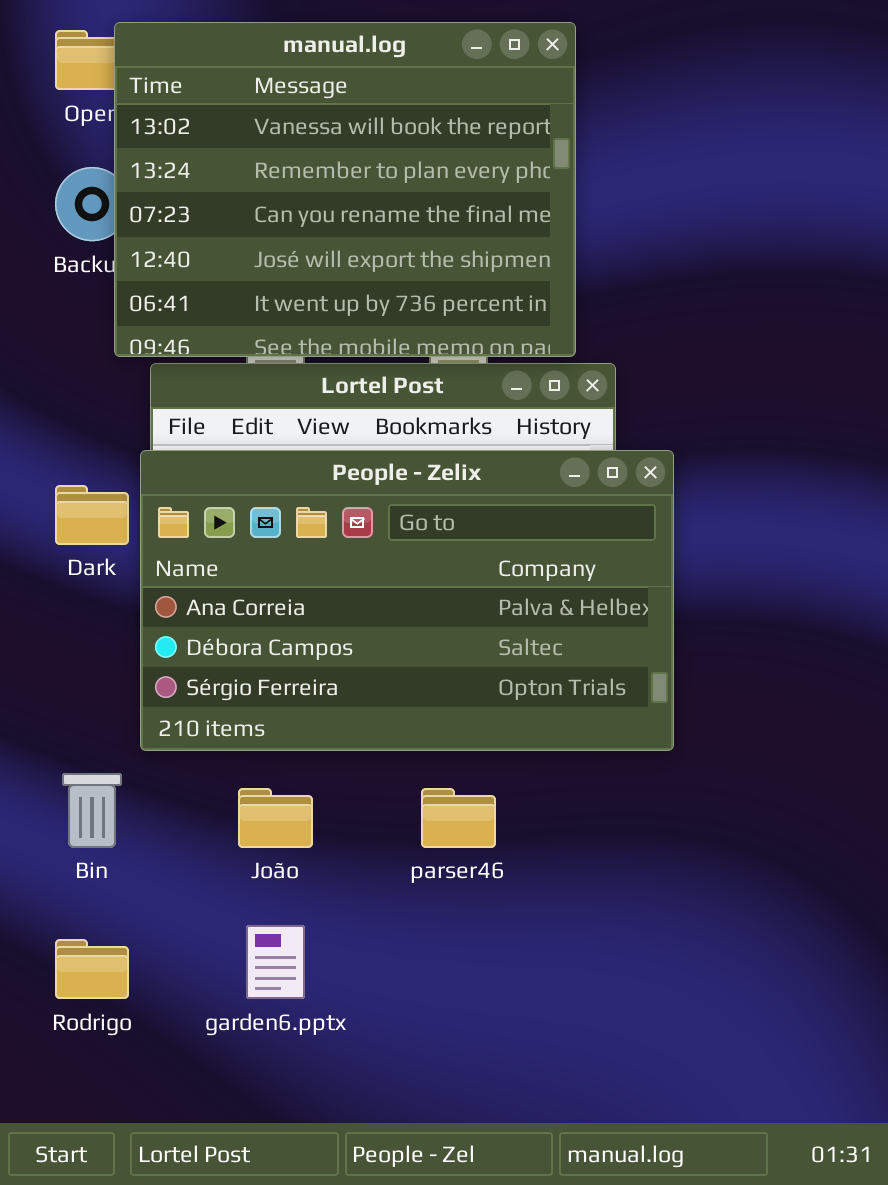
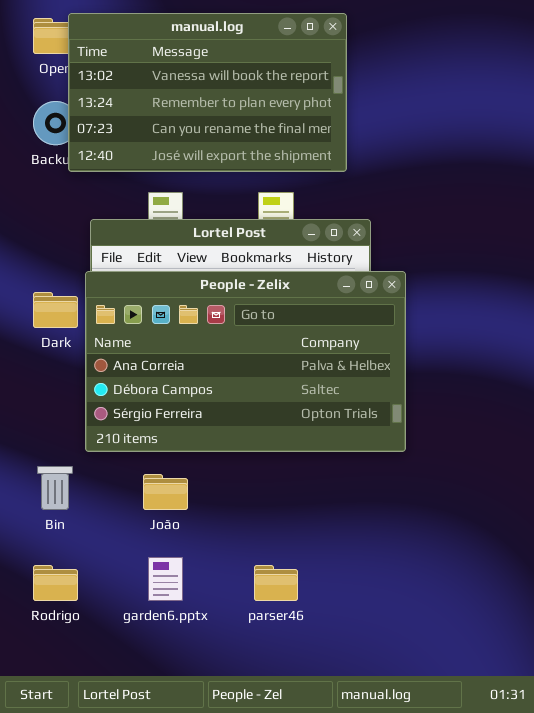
manual.log: [114,22,576,357] -> [68,13,347,172], resized
parser46: [421,788,496,848] -> [254,565,298,601], moved

